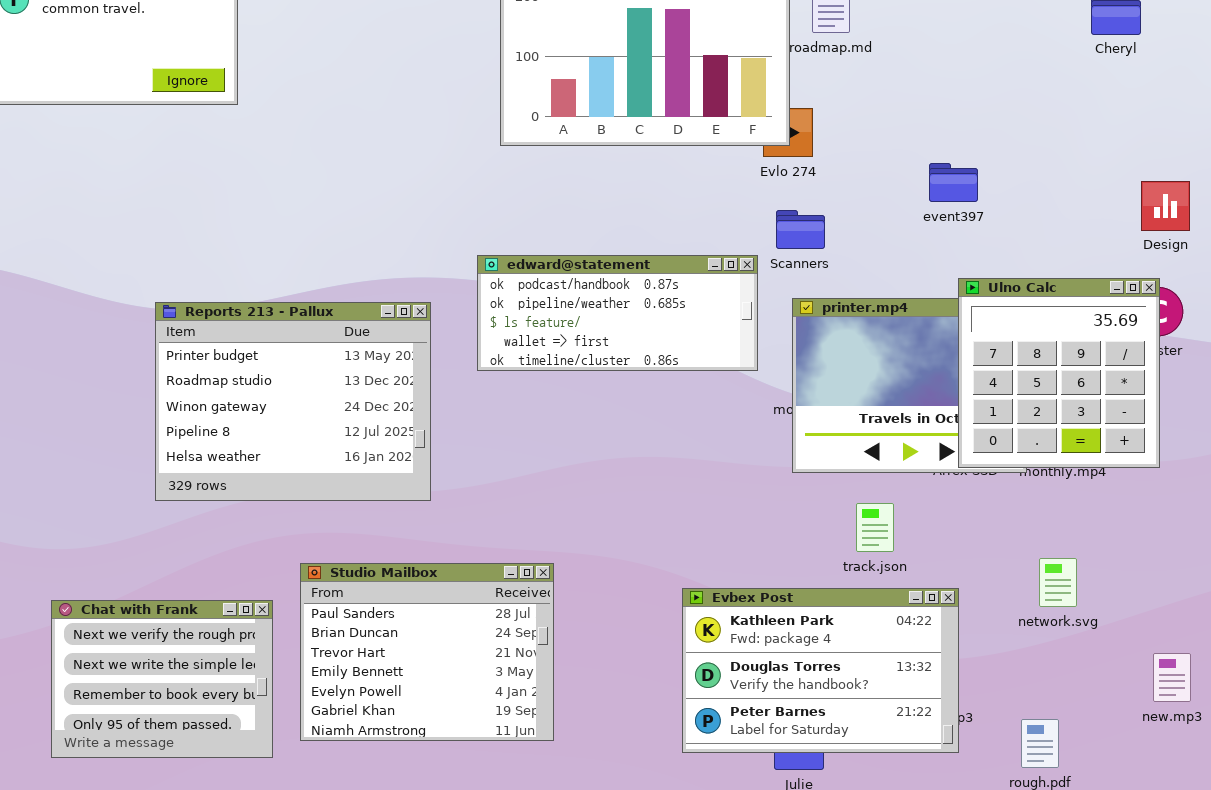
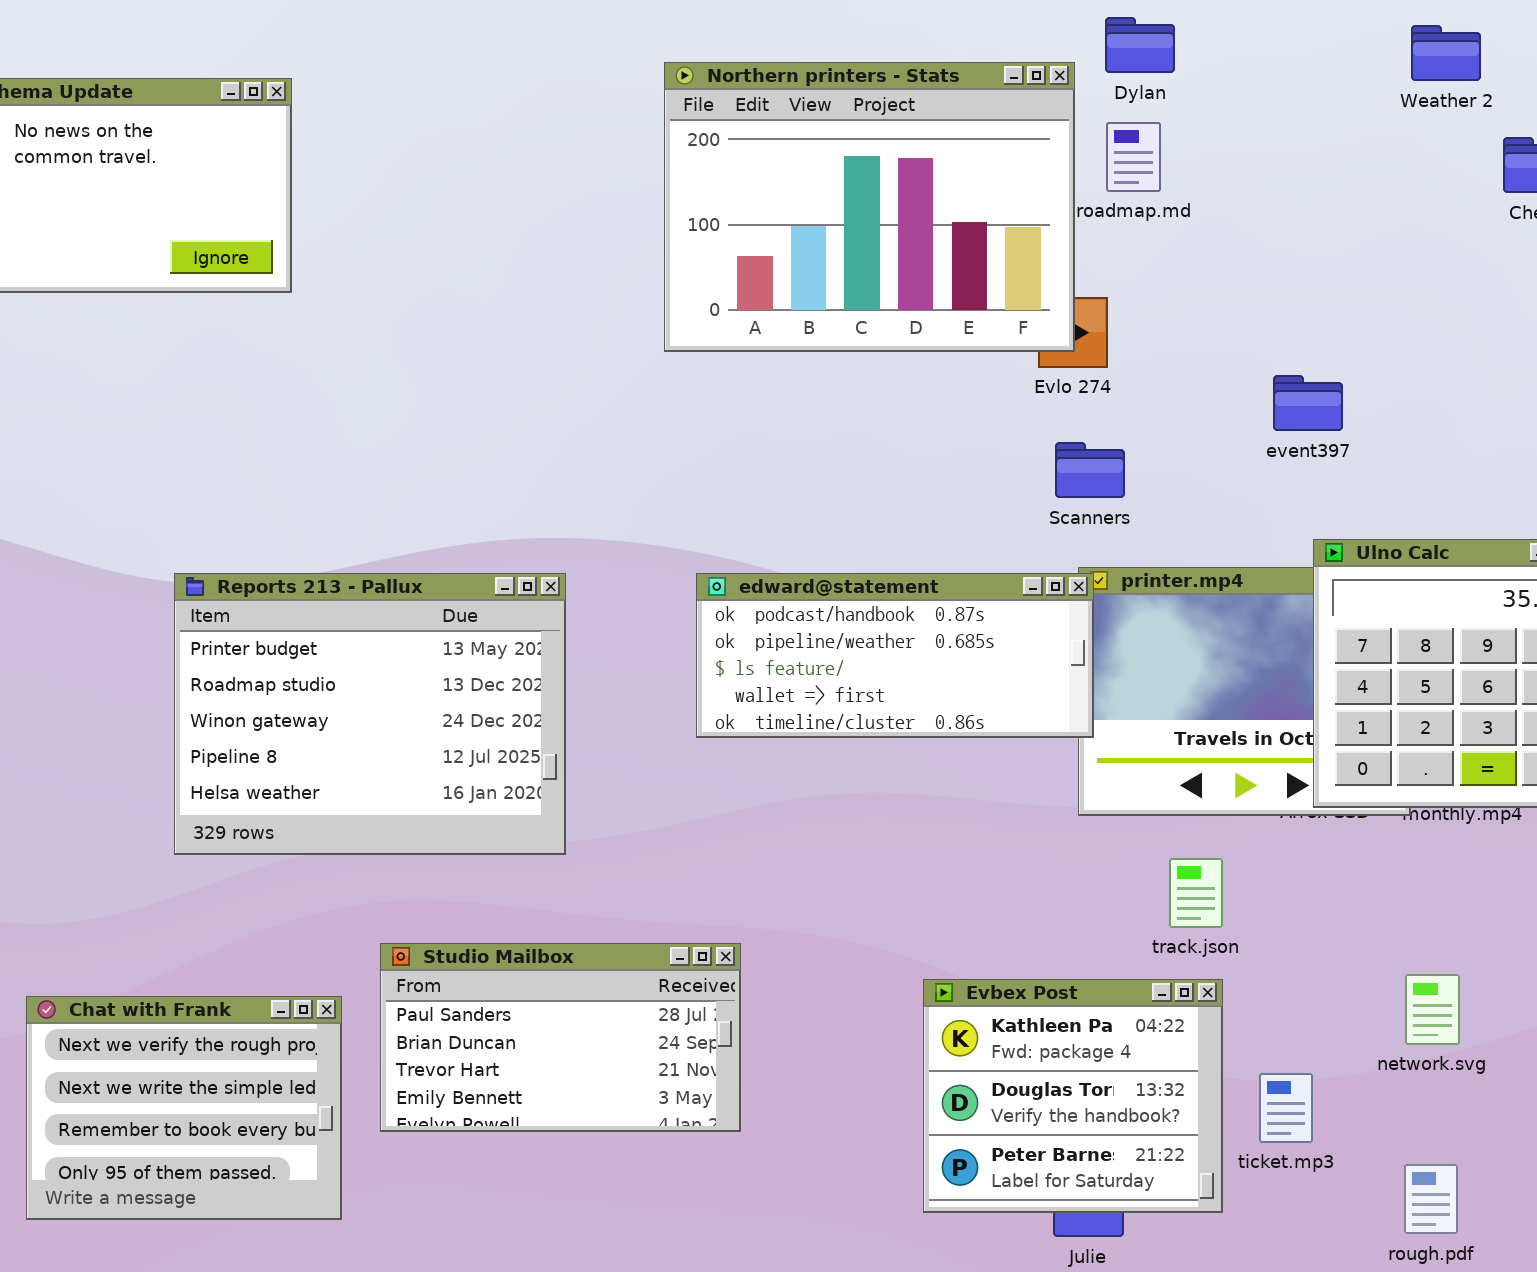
edward@statement: [477,255,758,371] -> [696,573,1094,738], moved
network.svg: [1039,558,1077,607] -> [1405,974,1460,1045], moved
Studio Mailbox: [300,563,554,741] -> [380,943,741,1132], resized
Evbex Post: [682,588,959,753] -> [923,979,1223,1213], resized

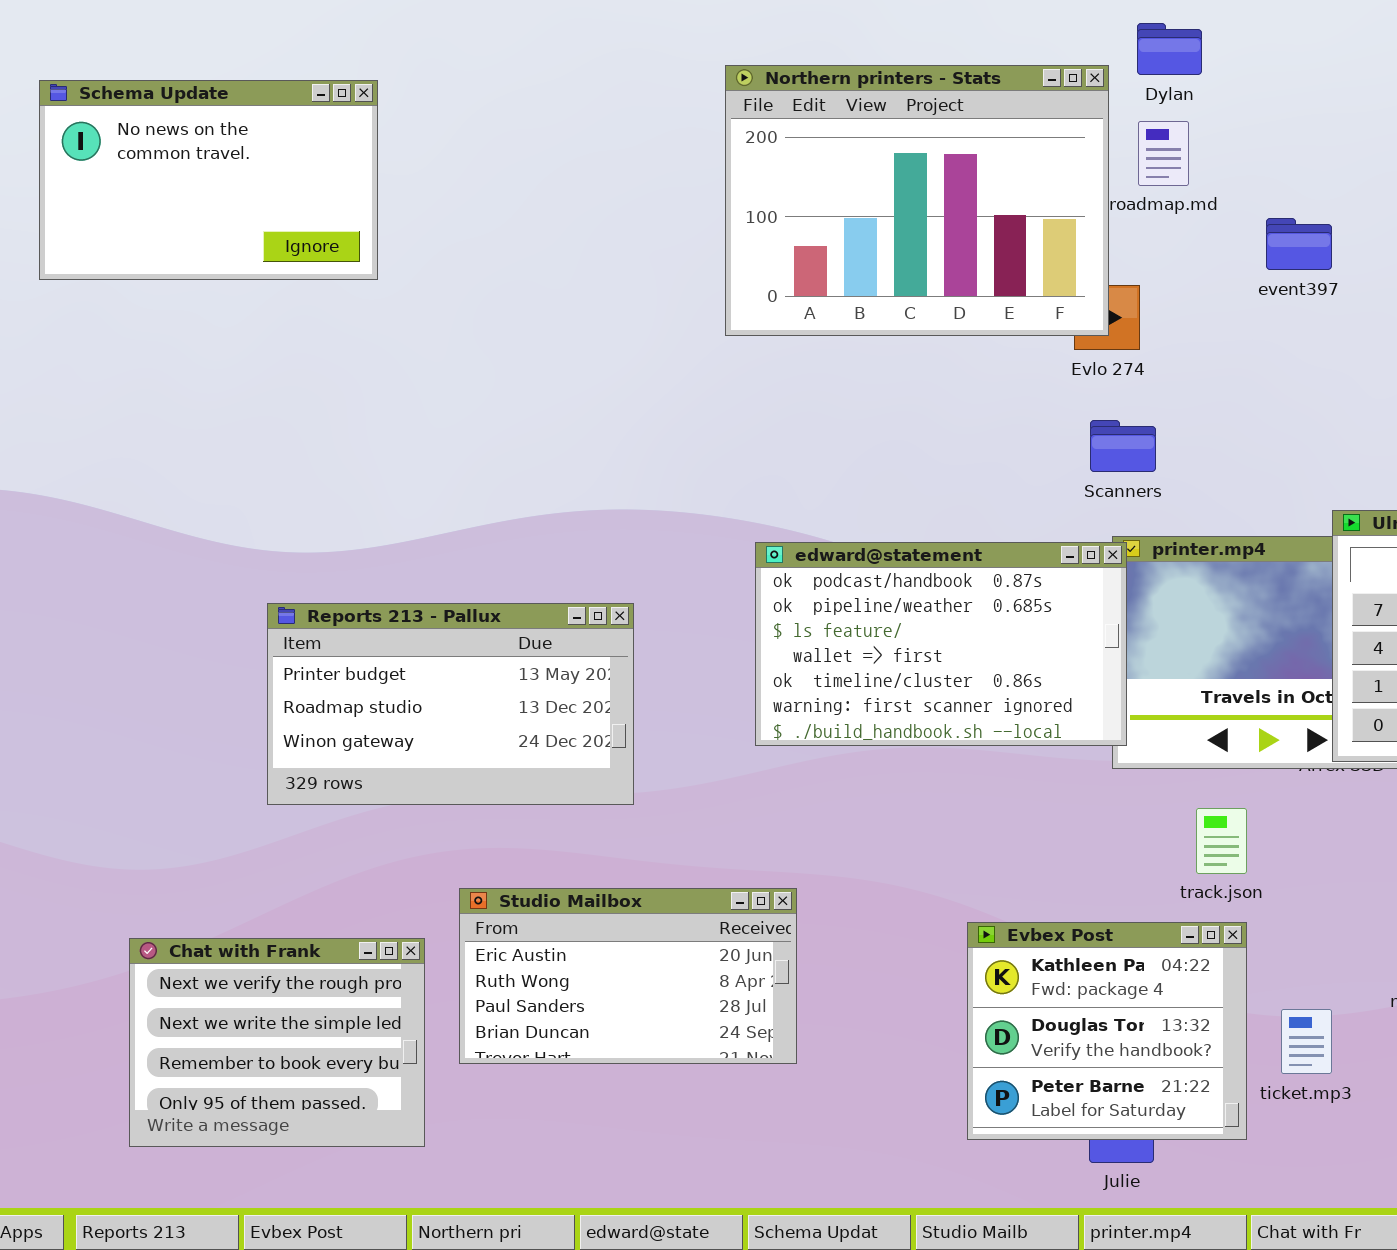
event397: [1273,375,1343,431] -> [1266,218,1332,270], moved
Reports 213 - Pallux: [174,573,566,855] -> [267,603,634,805], resized
edward@statement: [696,573,1094,738] -> [755,542,1127,746], resized
Studio Mailbox: [380,943,741,1132] -> [459,888,797,1064], scrolled up 2 rows

